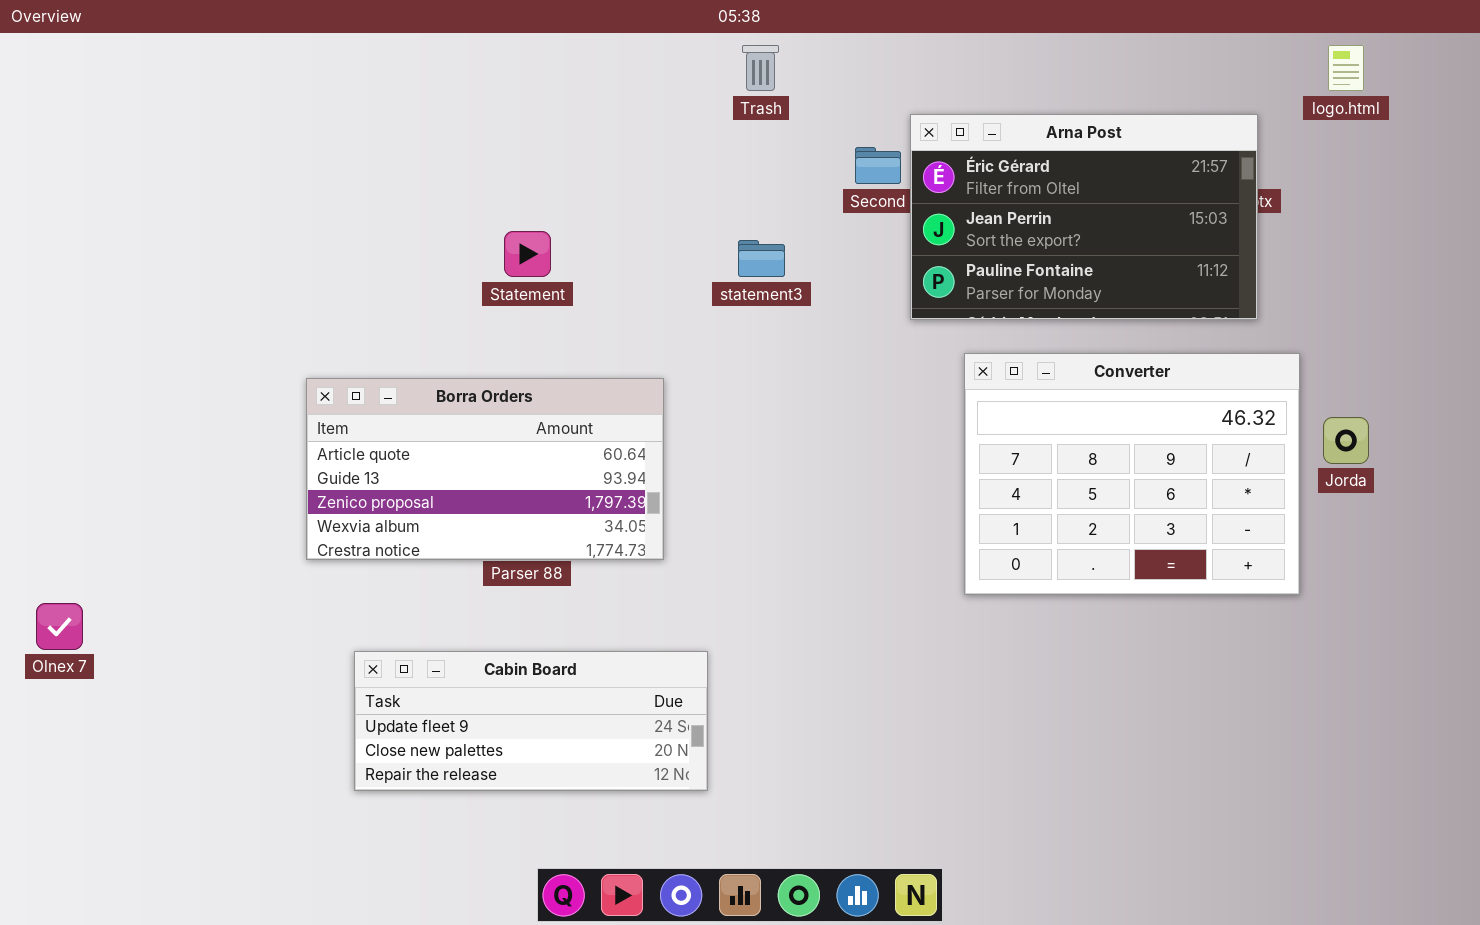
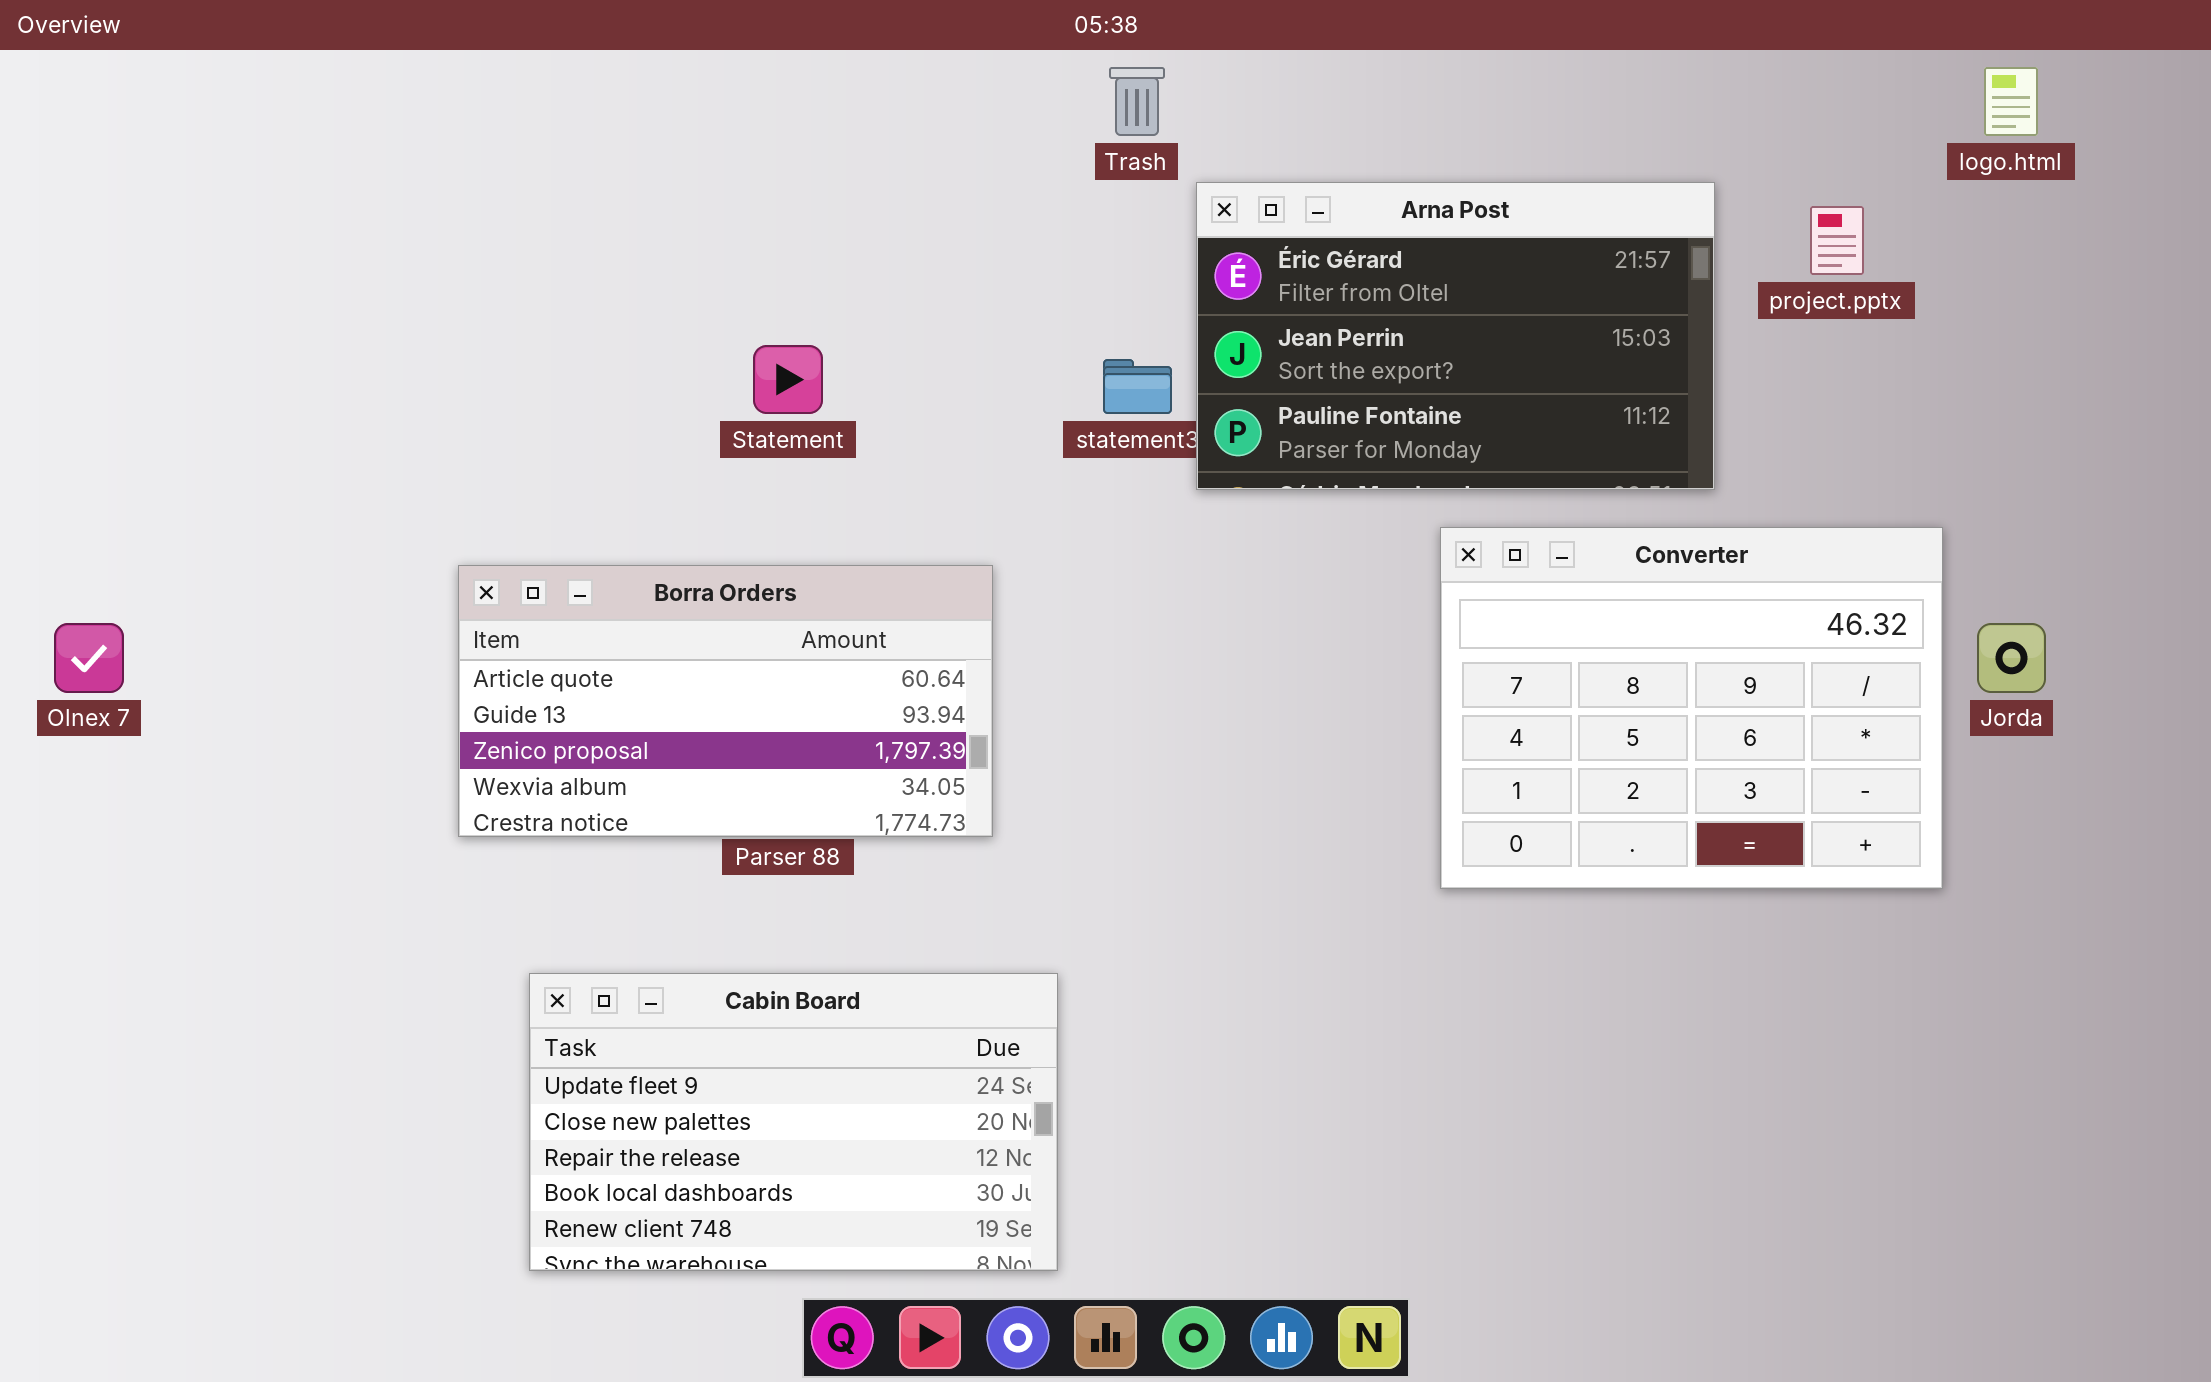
Arna Post: [910,114,1258,320] -> [1196,182,1715,490], moved
Olnex 7: [36,603,83,650] -> [54,623,124,693], moved
Cabin Board: [354,651,708,791] -> [529,973,1058,1271], resized

